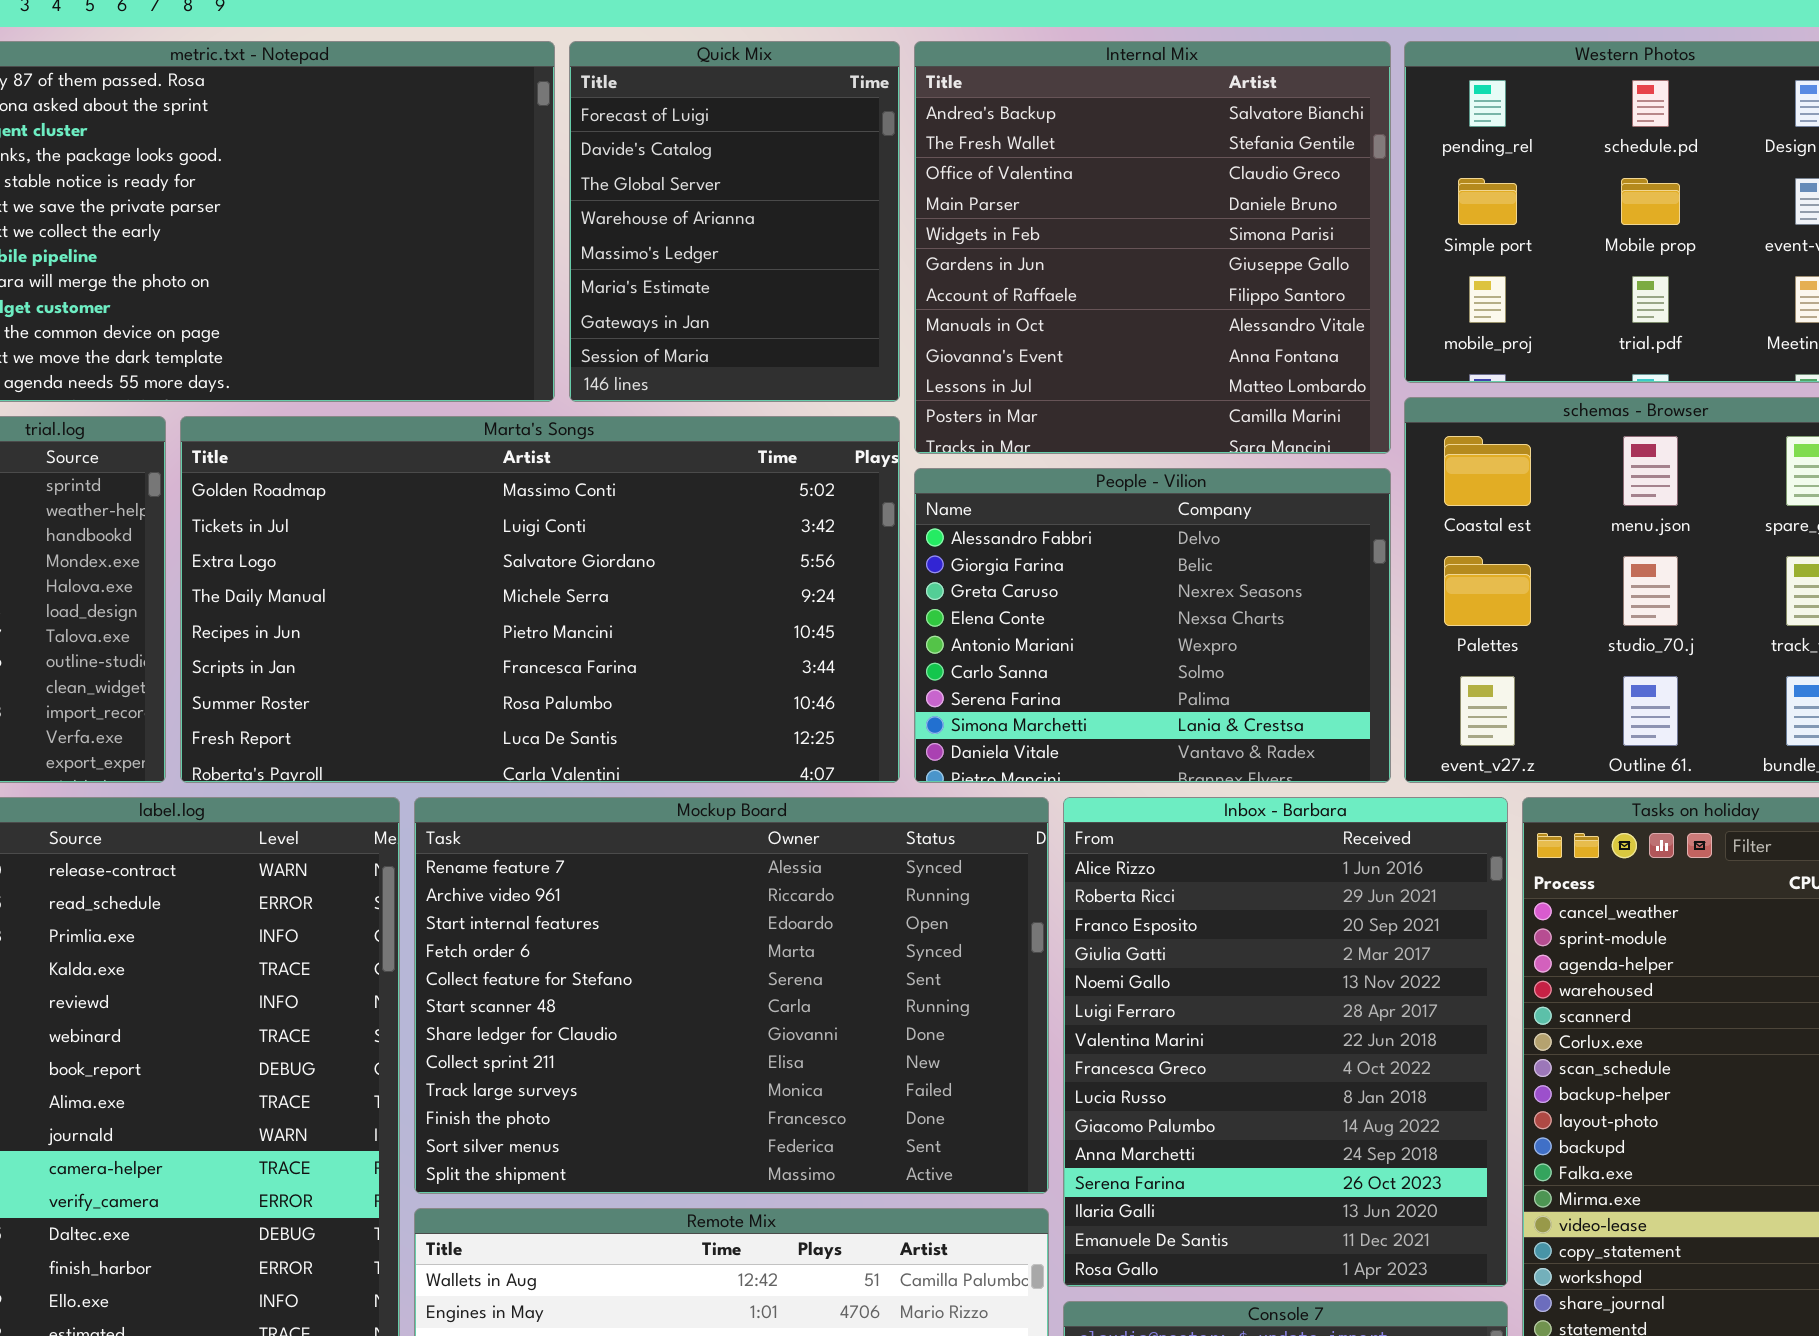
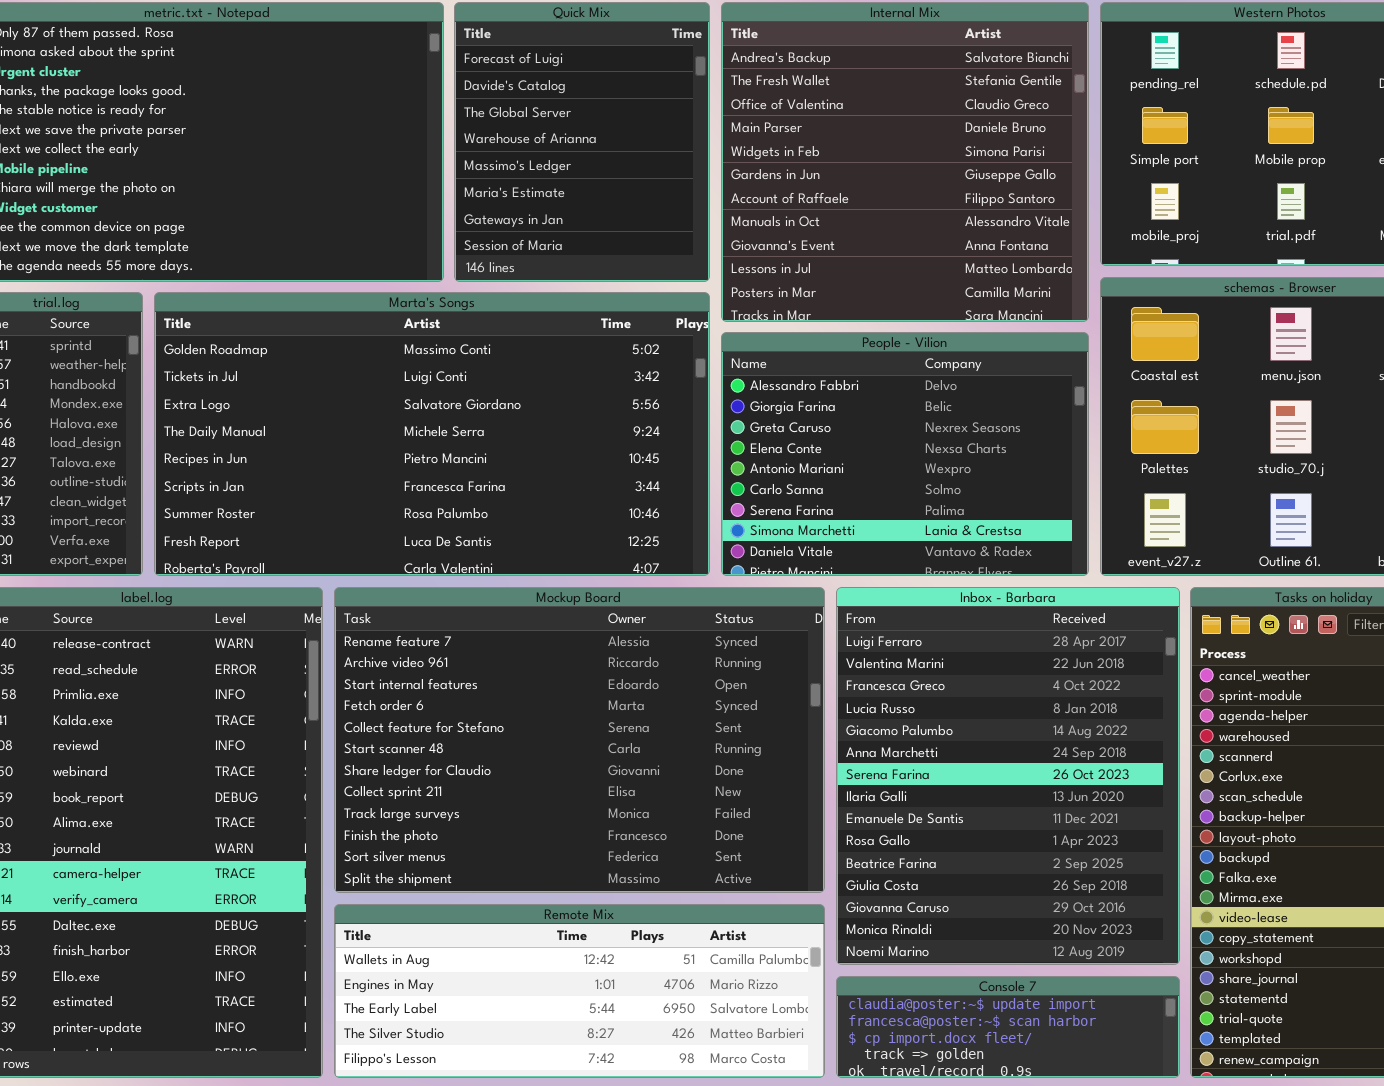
Inbox - Barbara: [1063,797,1508,1287] -> [836,587,1180,965], scrolled down 5 rows

